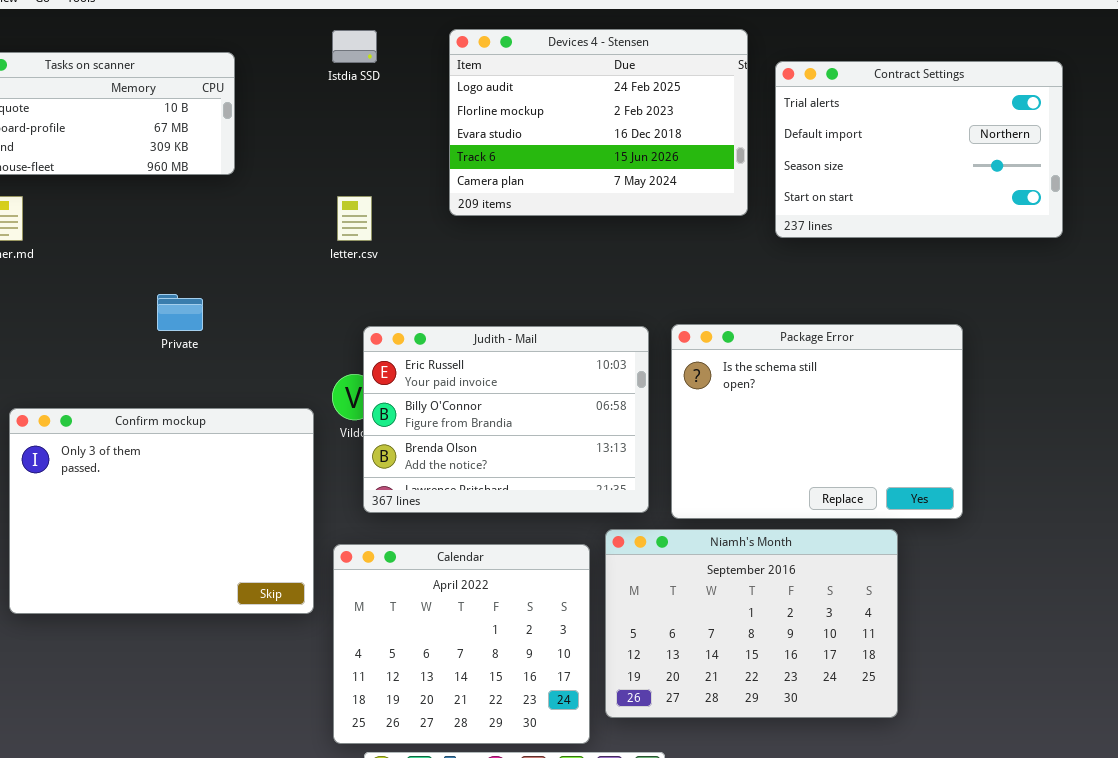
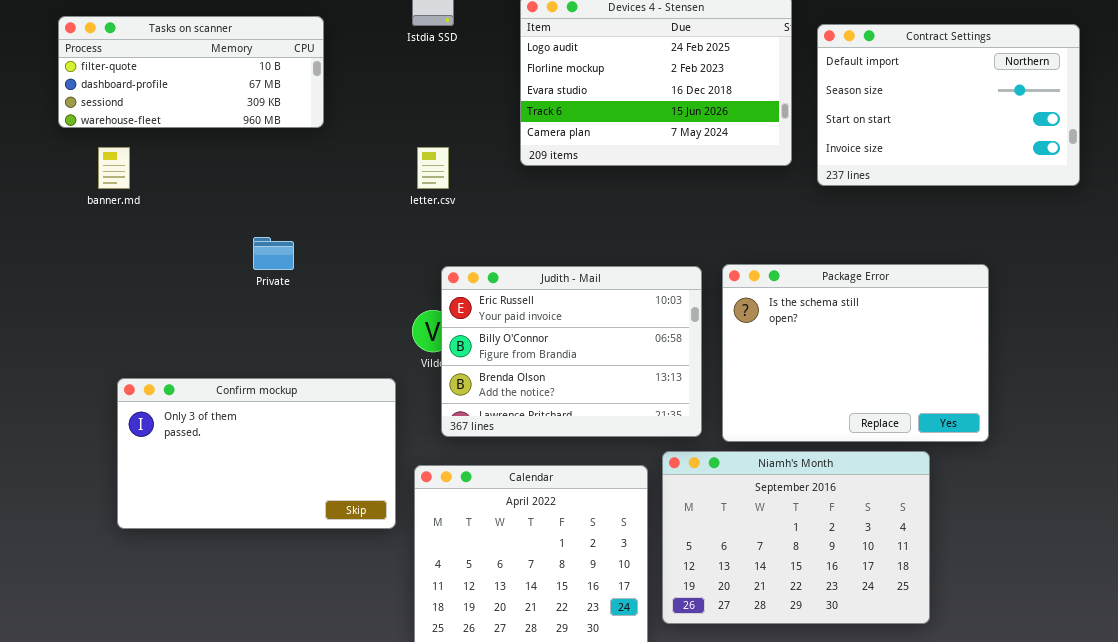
Contract Settings: [775,61,1063,238] -> [817,24,1080,186], scrolled down 1 row
Confirm mockup: [9,408,314,614] -> [117,378,396,529], resized

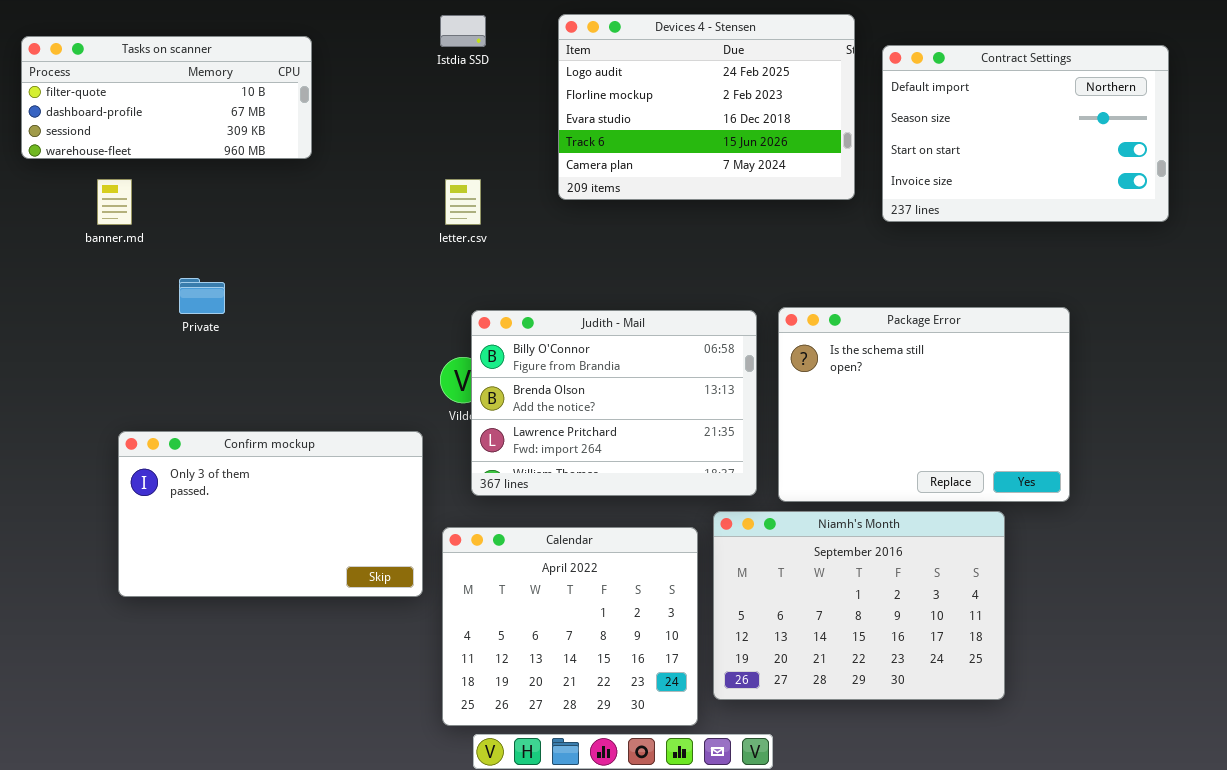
Tasks on scanner: [58,16,324,128] -> [21,36,312,159], moved
Private: [253,237,294,270] -> [179,278,225,314], moved
Judith - Mail: [441,266,702,437] -> [471,310,757,496], scrolled down 1 row

